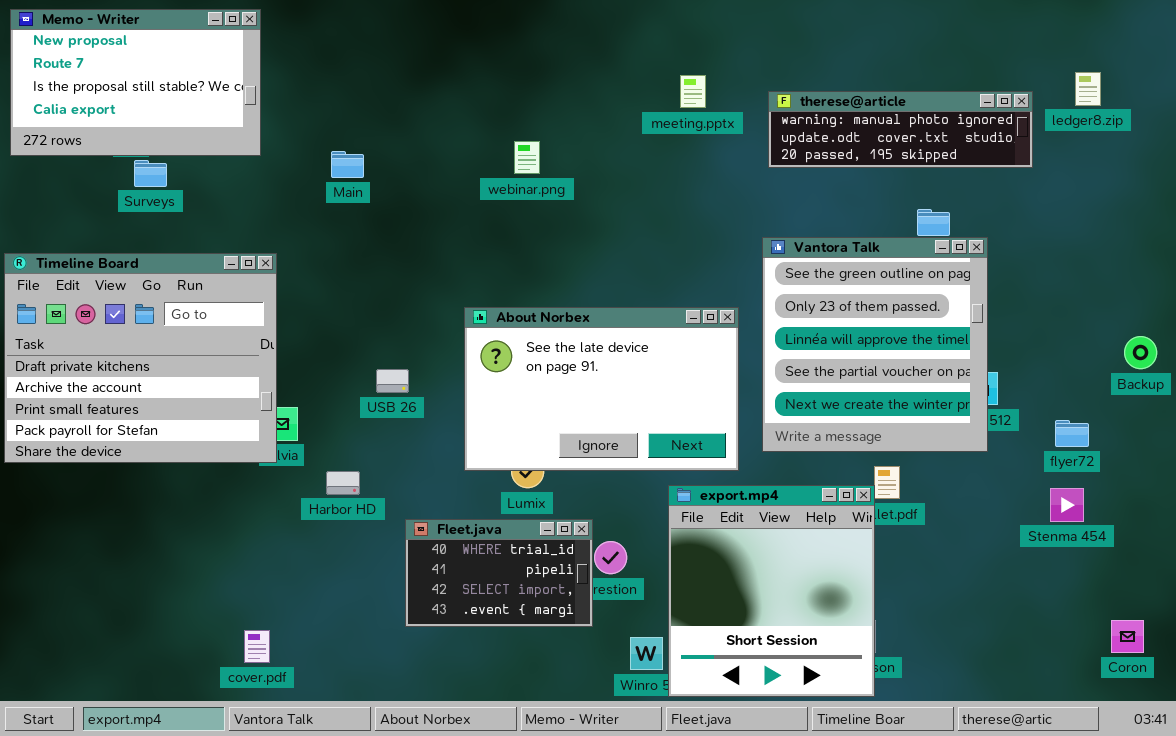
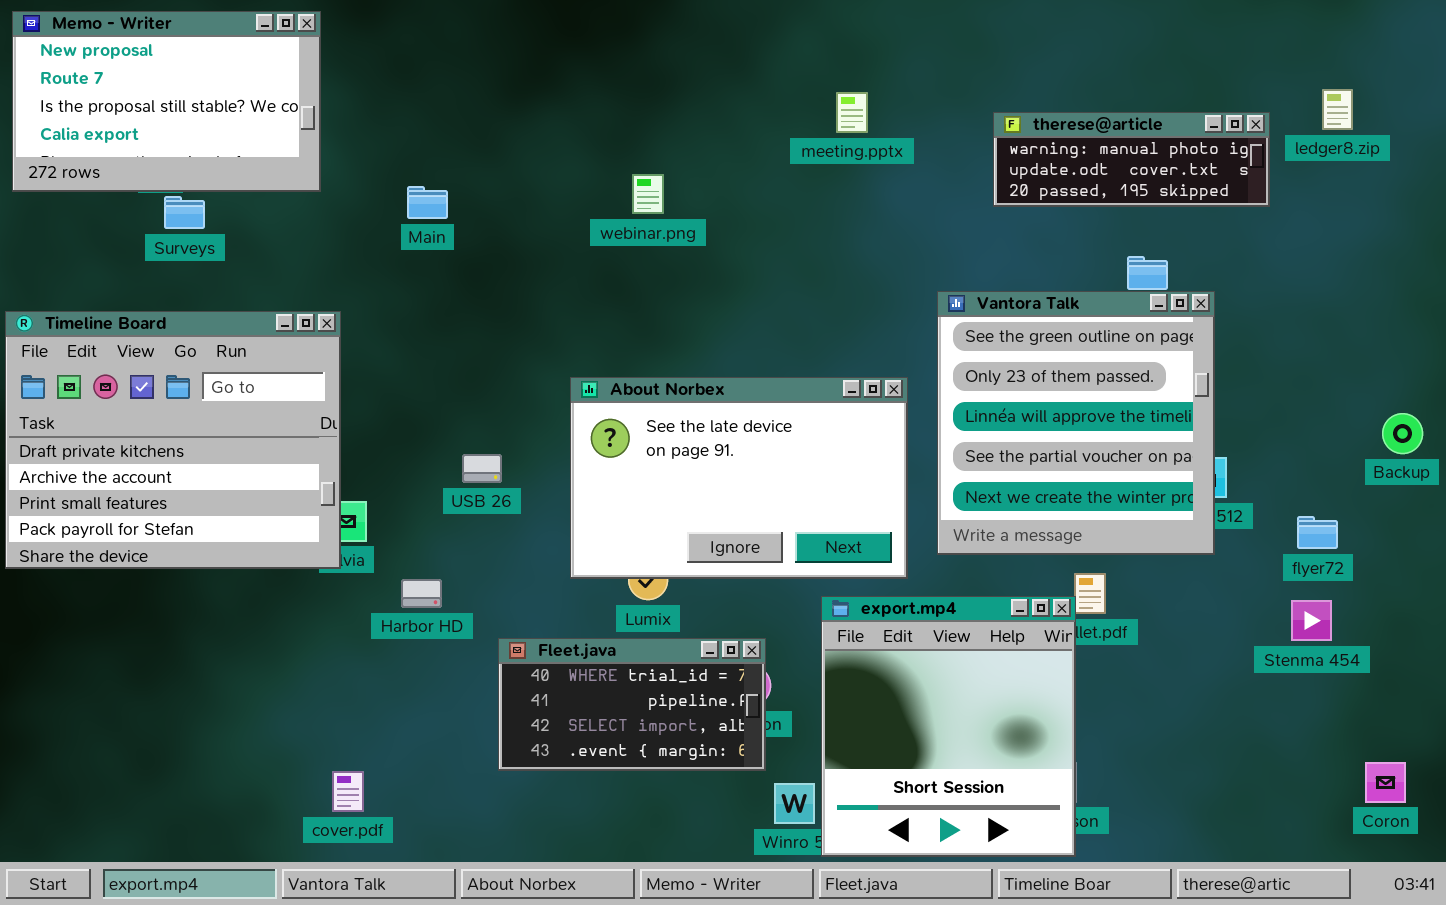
therese@article: [768,91,1033,168] -> [993,112,1270,207], resized
Fleet.java: [405,519,593,627] -> [498,638,766,771], resized
cover.pdf: [244,630,270,663] -> [332,771,364,812], moved

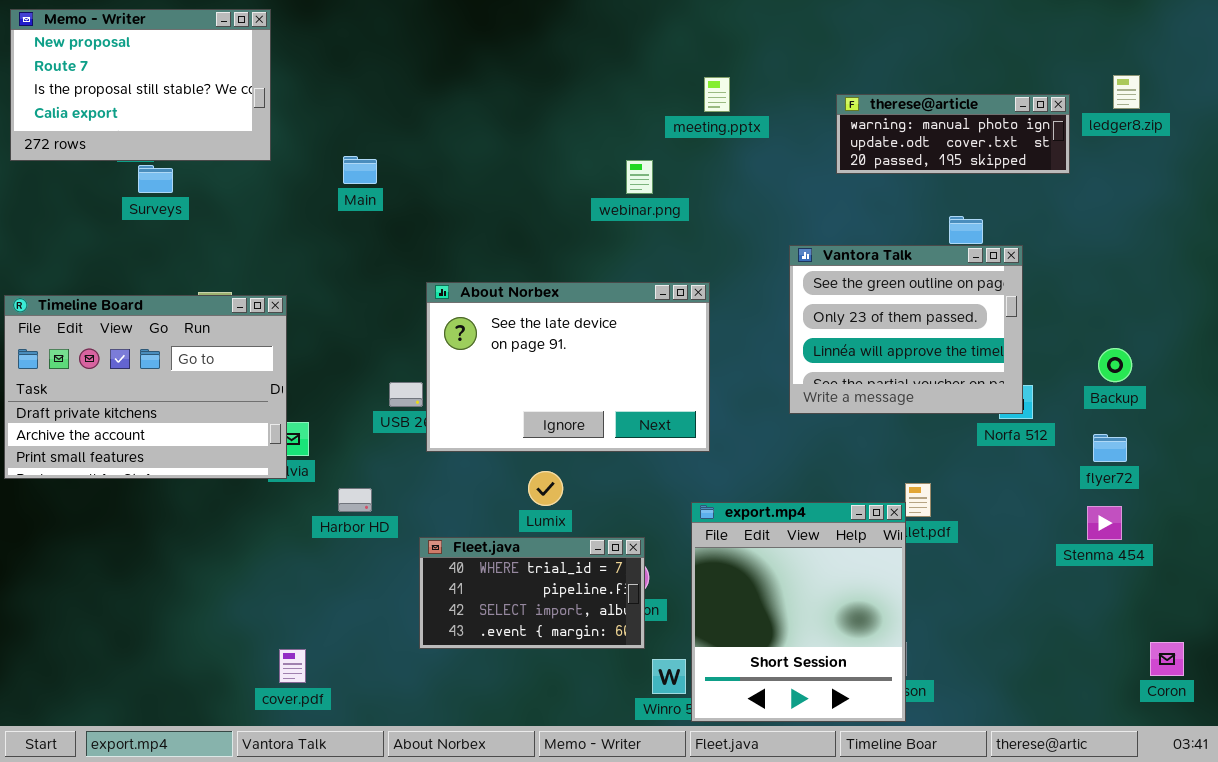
webinar.png: [632,174,664,214] -> [626,160,653,194], moved
Vantora Talk: [937,291,1215,555] -> [789,245,1023,414], resized
Timeline Board: [5,311,341,569] -> [4,295,287,479], resized
About Norbex: [570,377,908,579] -> [426,282,710,452], moved
Backup: [1382,413,1423,454] -> [1098,348,1132,382], moved

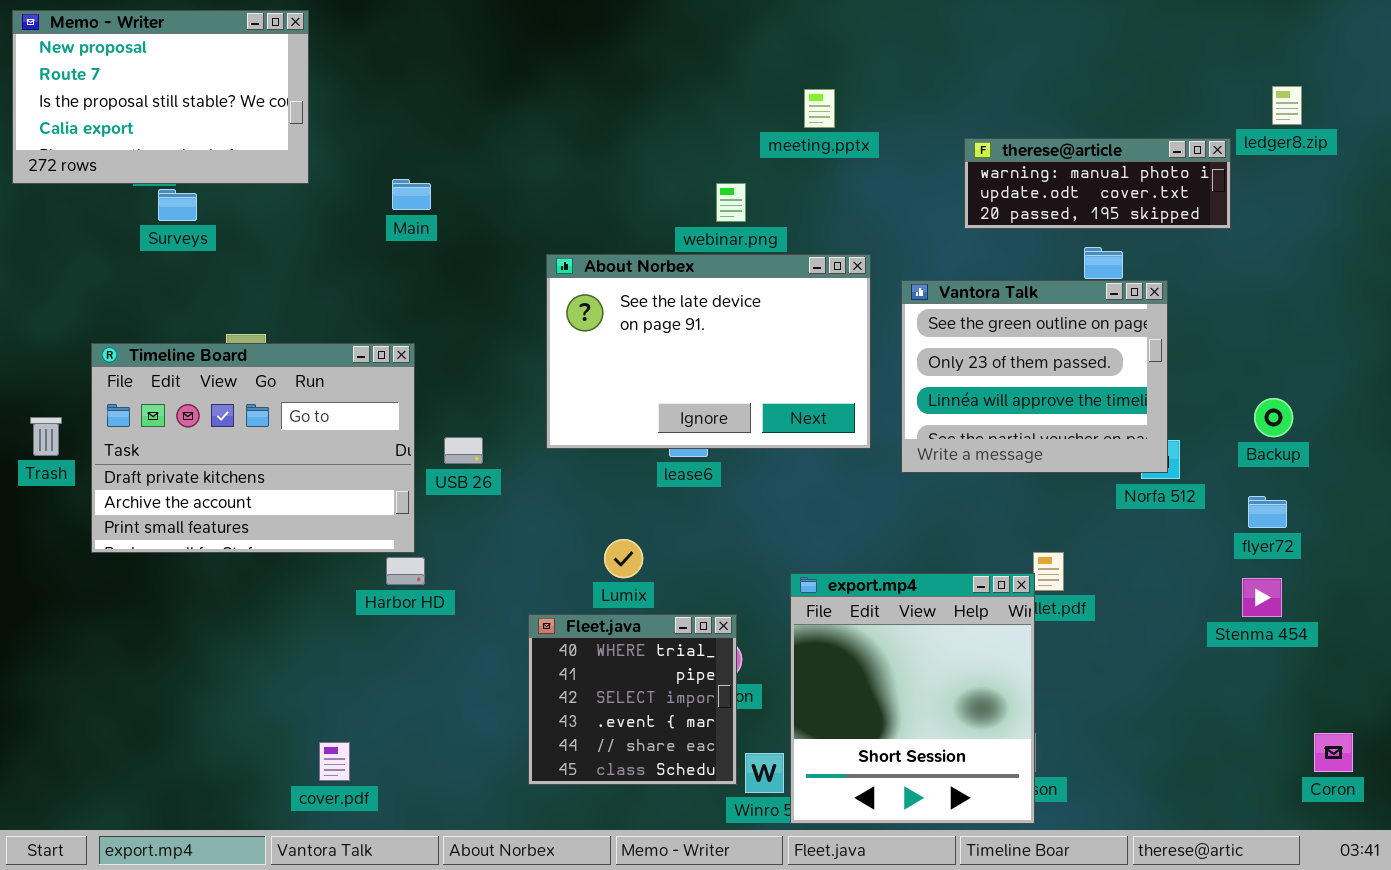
therese@article: [836,94,1070,174] -> [964,138,1231,229], moved
About Norbex: [426,282,710,452] -> [546,254,871,449], moved
Timeline Board: [4,295,287,479] -> [91,343,415,553], moved
Fleet.java: [419,537,645,649] -> [528,614,737,785], resized

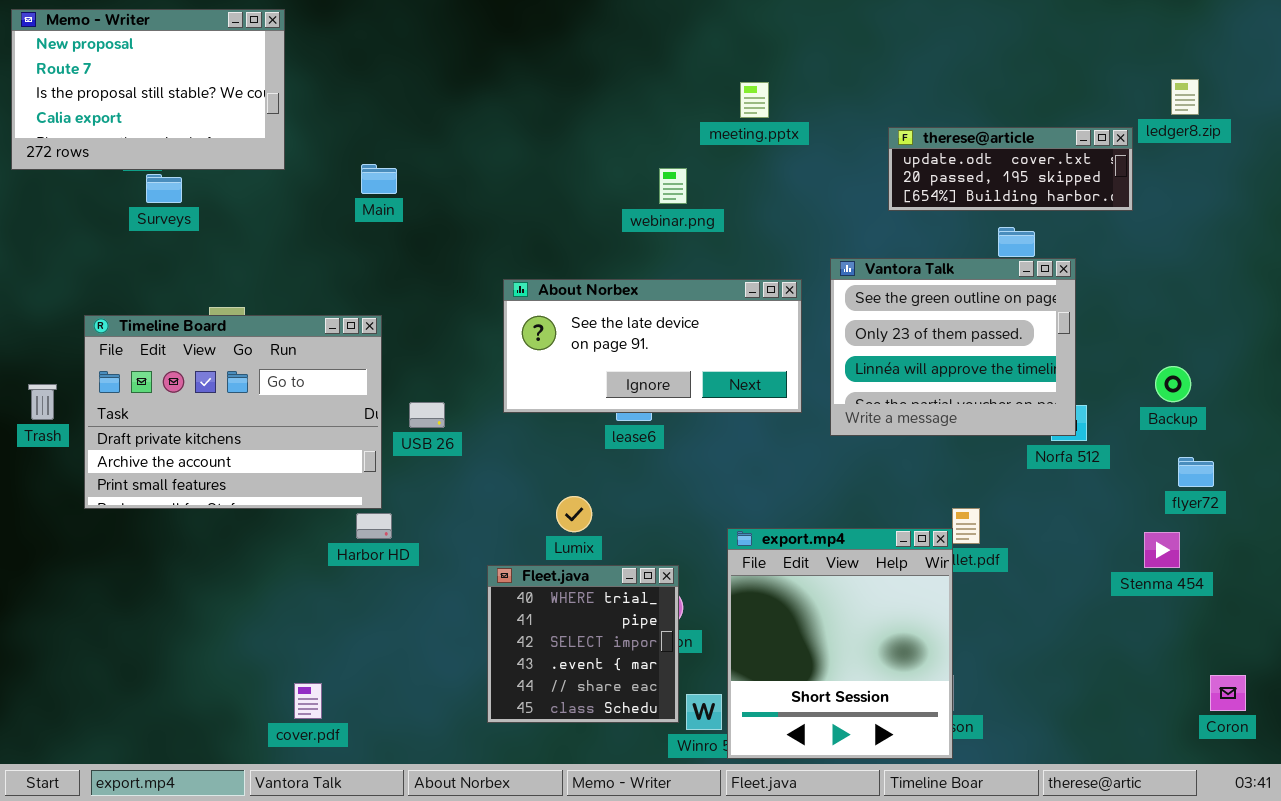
therese@article: [964,138,1231,229] -> [888,127,1133,211], scrolled down 1 row
About Norbex: [546,254,871,449] -> [503,279,802,413], resized
flyer72: [1248,496,1287,528] -> [1178,457,1214,487], moved

